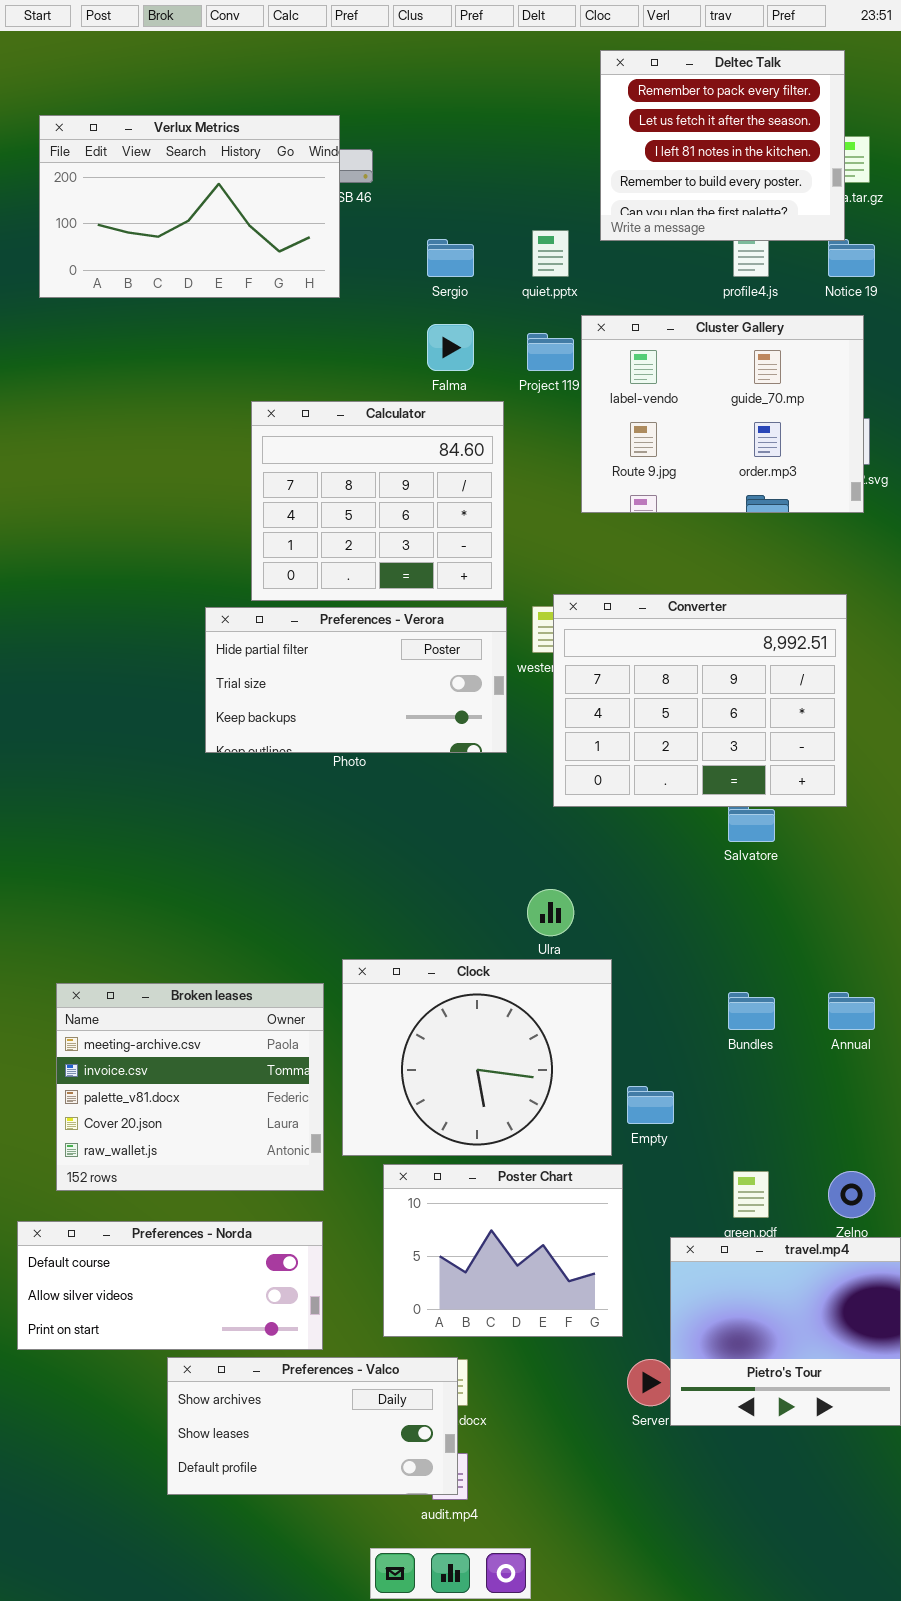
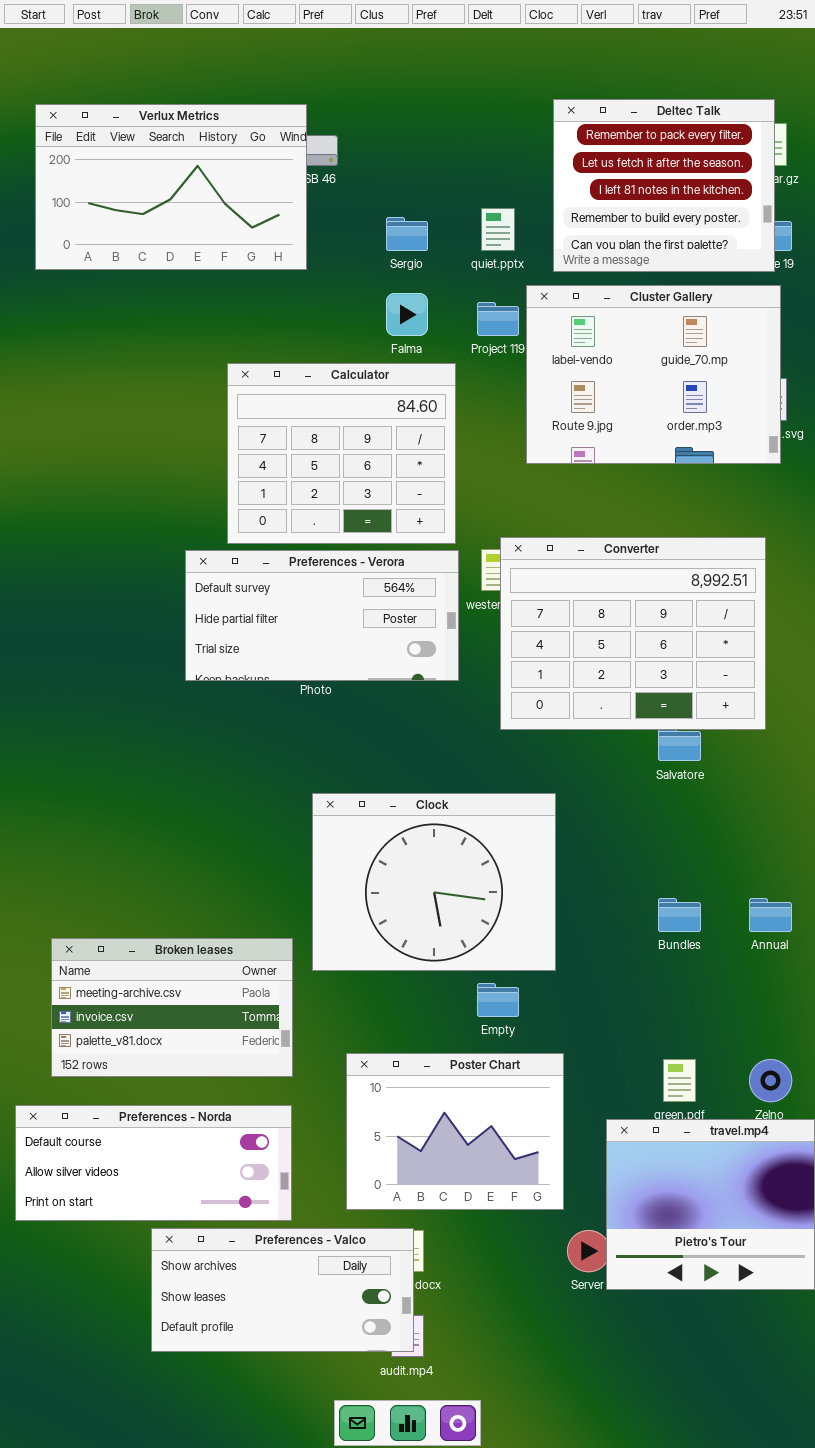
Deltec Talk: [600,50,845,241] -> [553,99,775,272], moved
Preferences - Verora: [205,607,507,753] -> [185,550,459,681], scrolled up 1 row
Clock: [342,959,612,1156] -> [312,793,556,971], moved
Broken leases: [56,983,324,1191] -> [51,938,293,1077], resized
Empty: [627,1086,674,1124] -> [477,983,519,1017], moved

